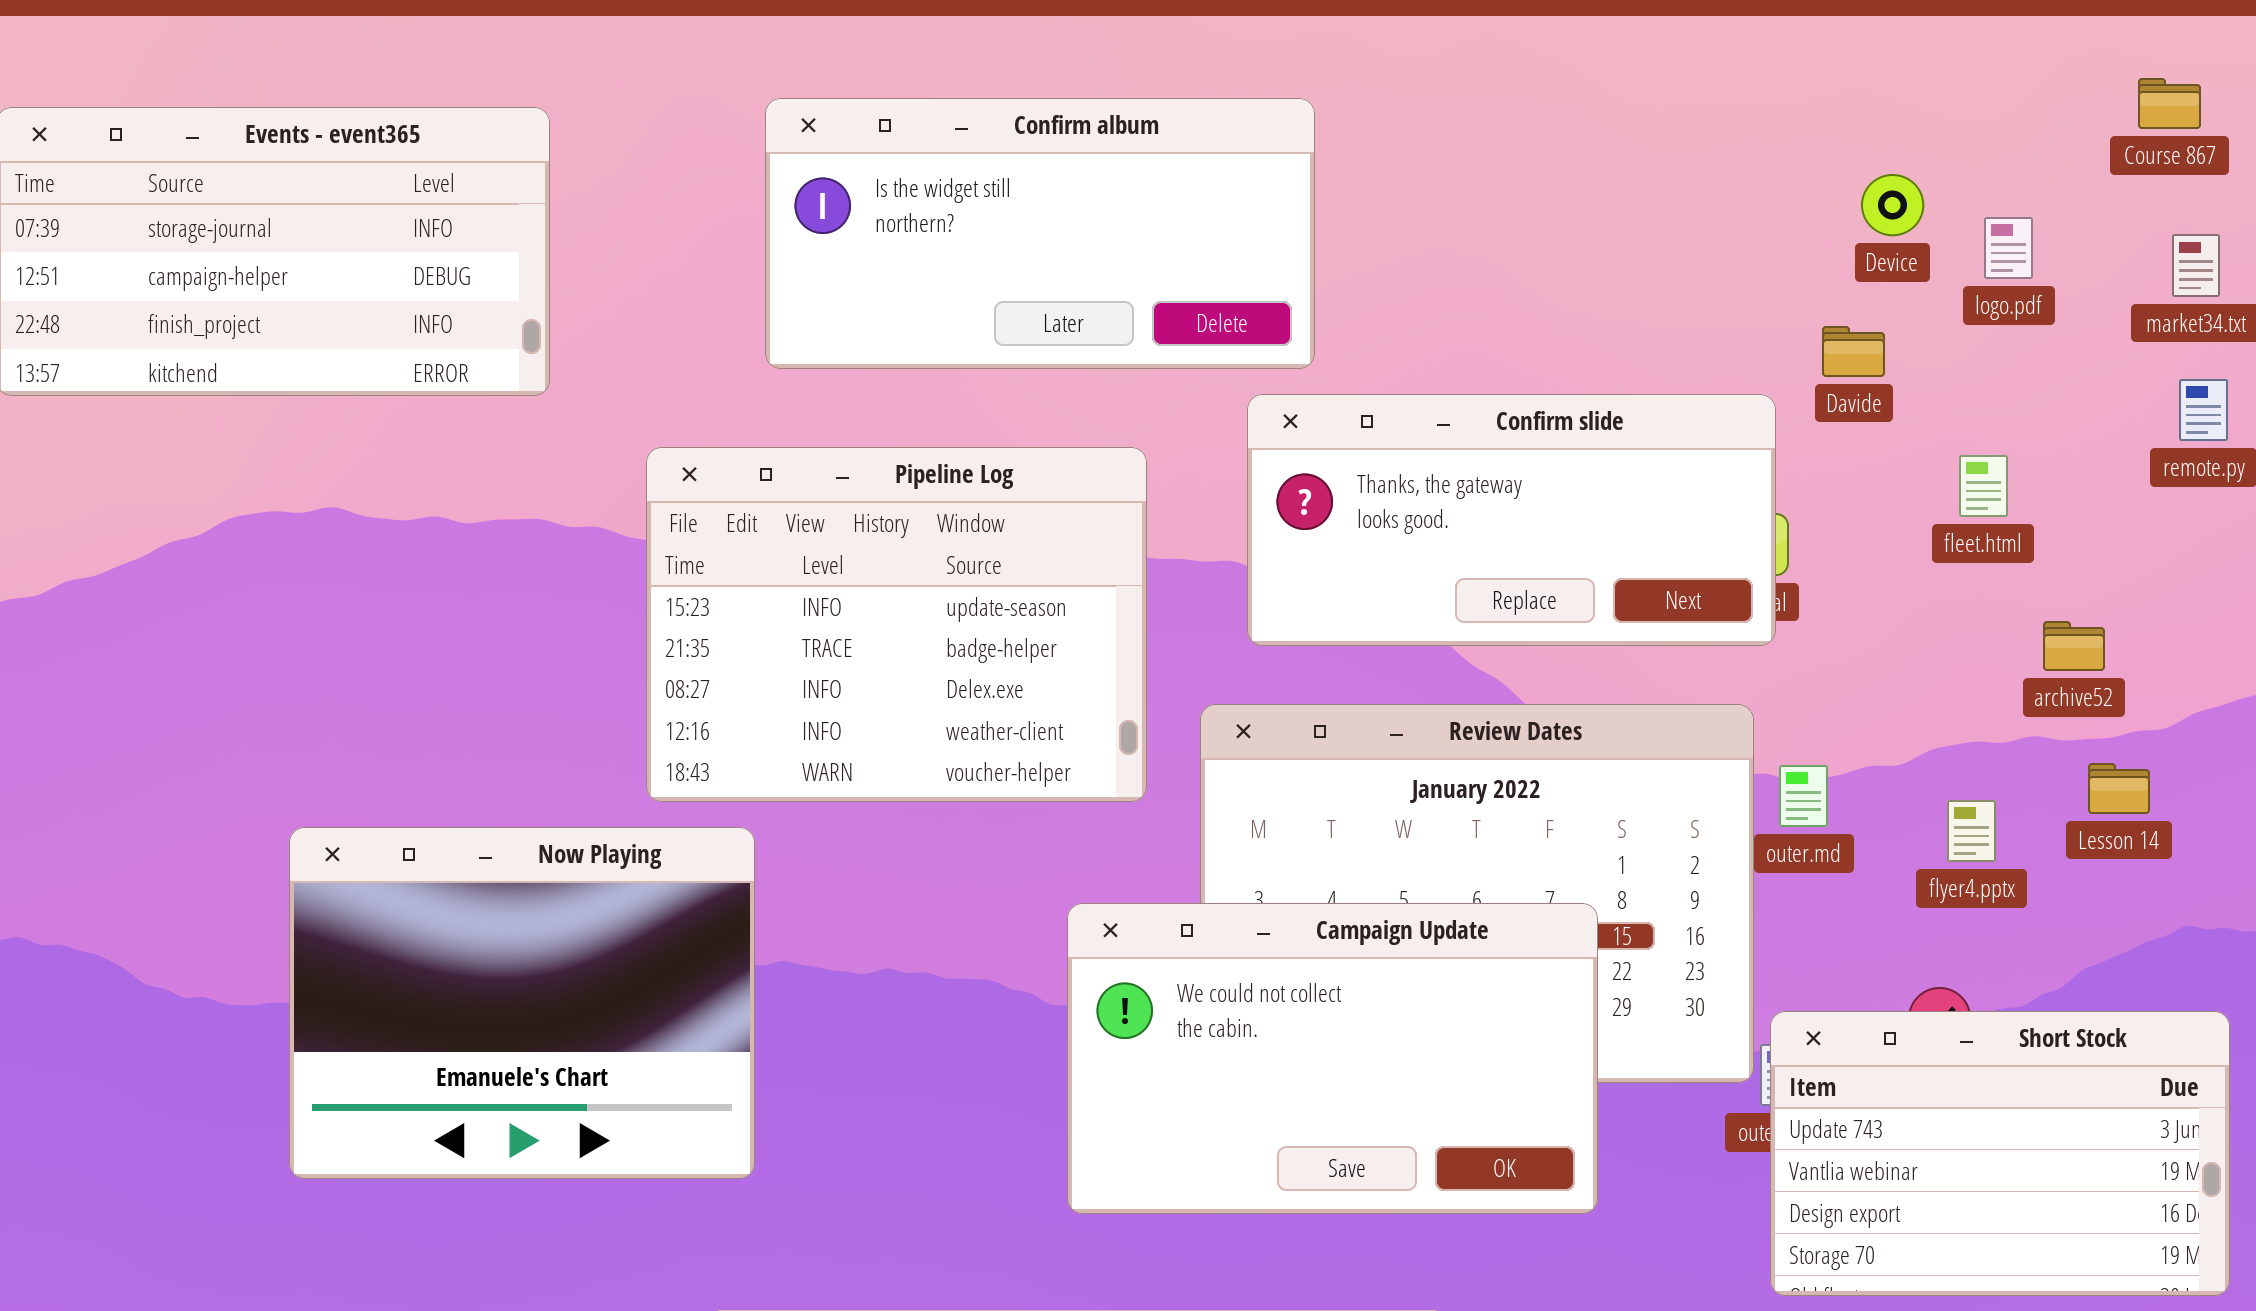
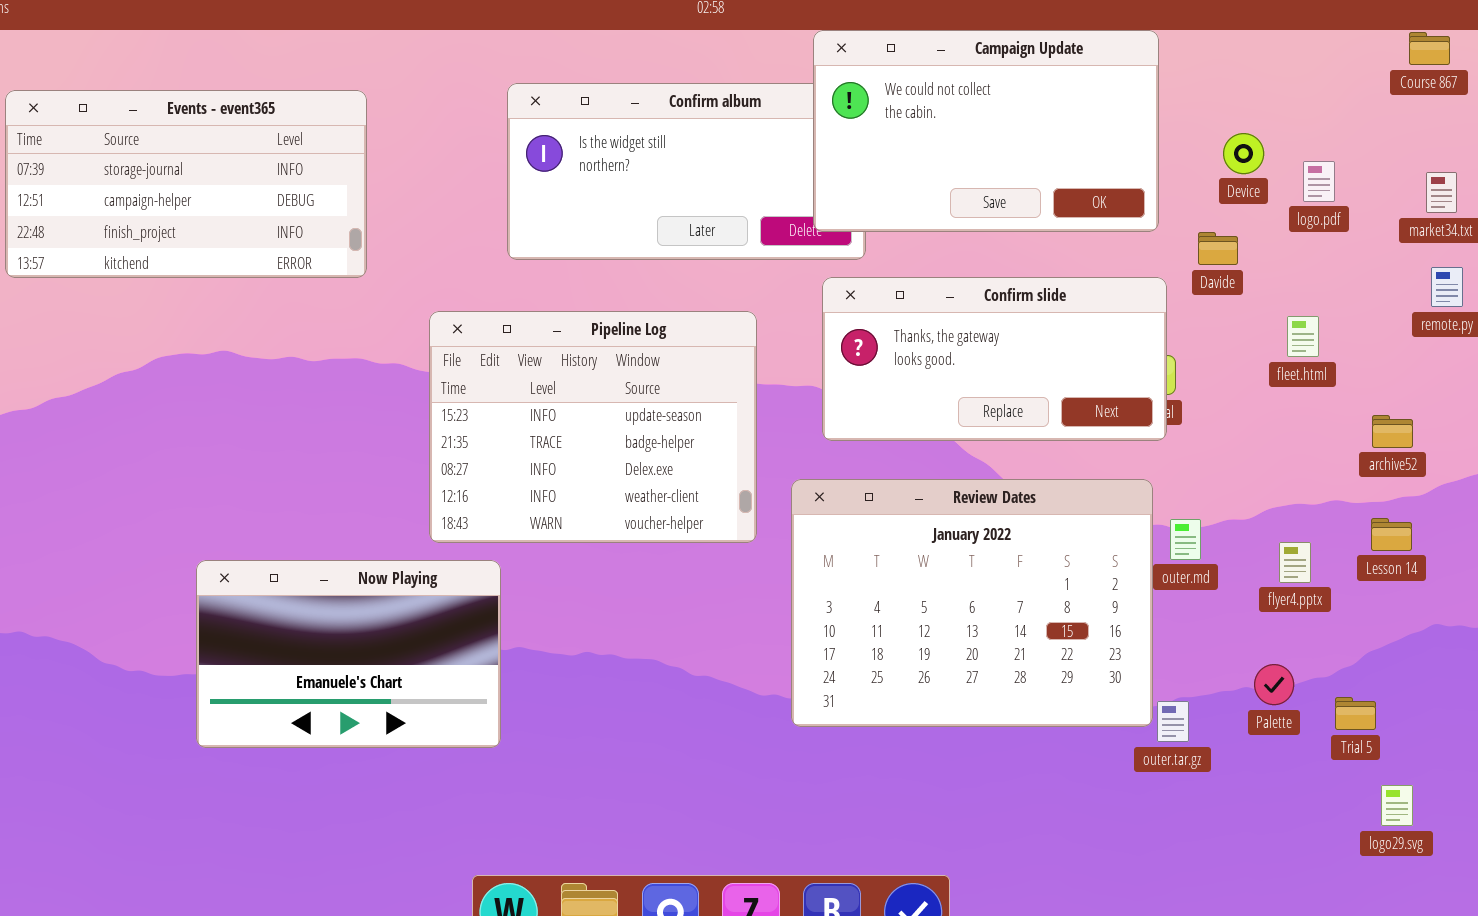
Course 867: [2138,78,2201,129] -> [1409,32,1450,65], moved
archive52: [2043,621,2105,671] -> [1372,415,1413,448], moved
Now Playing: [289,827,755,1179] -> [196,560,501,748], resized
Campaign Update: [1067,903,1598,1214] -> [813,30,1159,232], moved
Short Stock: [1770,1011,2230,1296] -> none, closed

